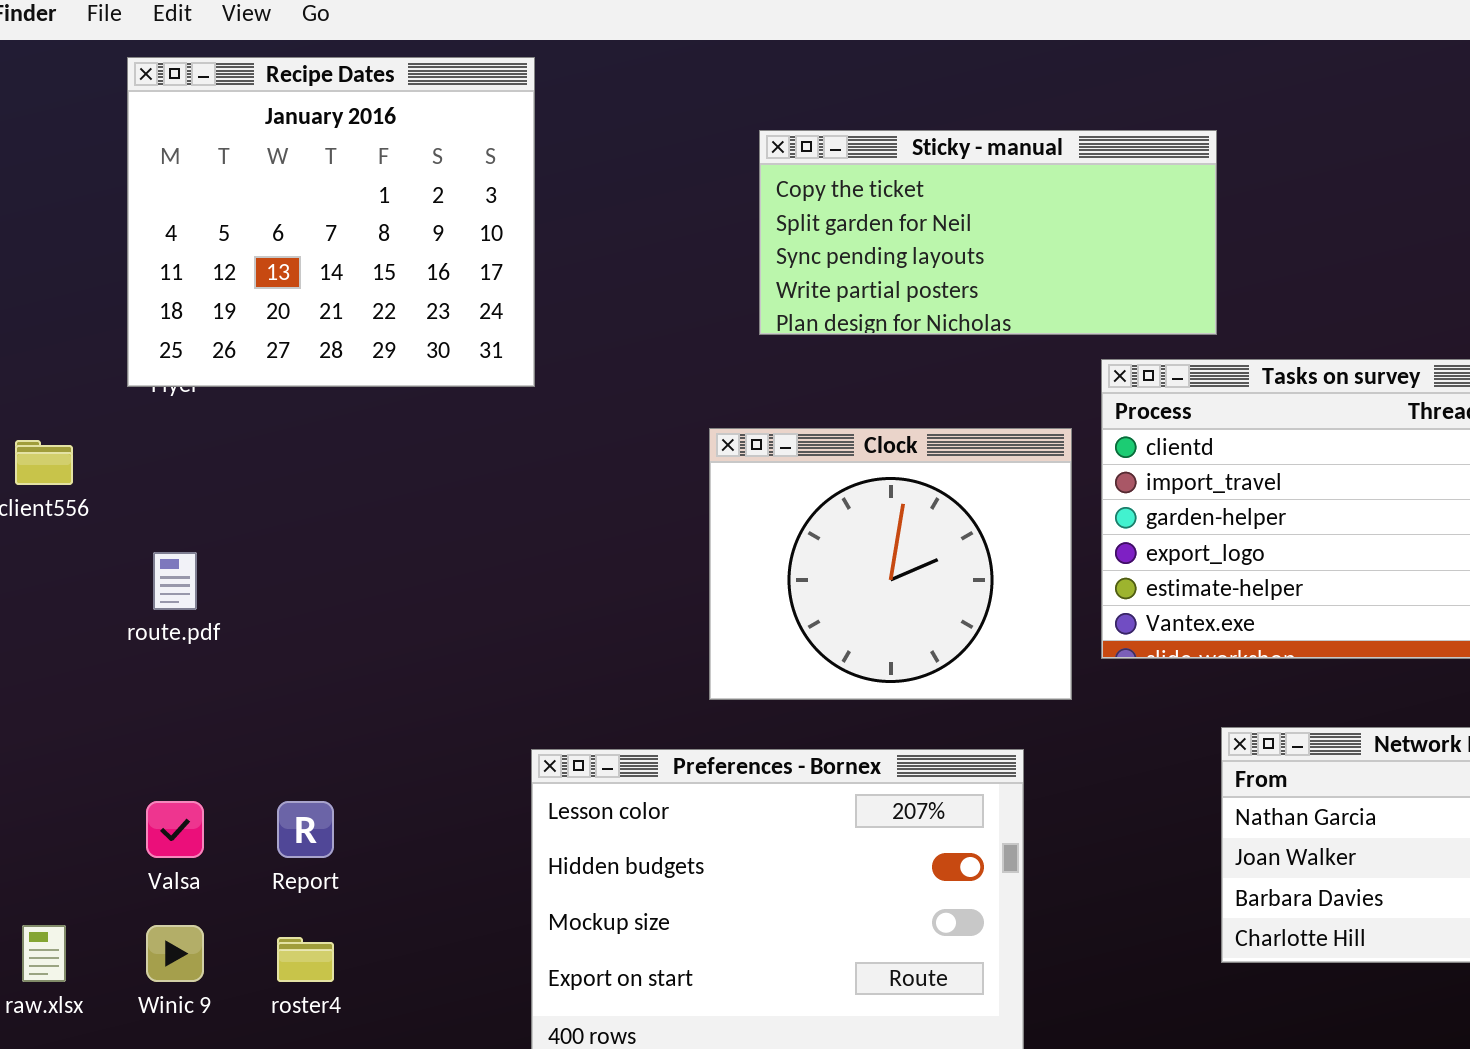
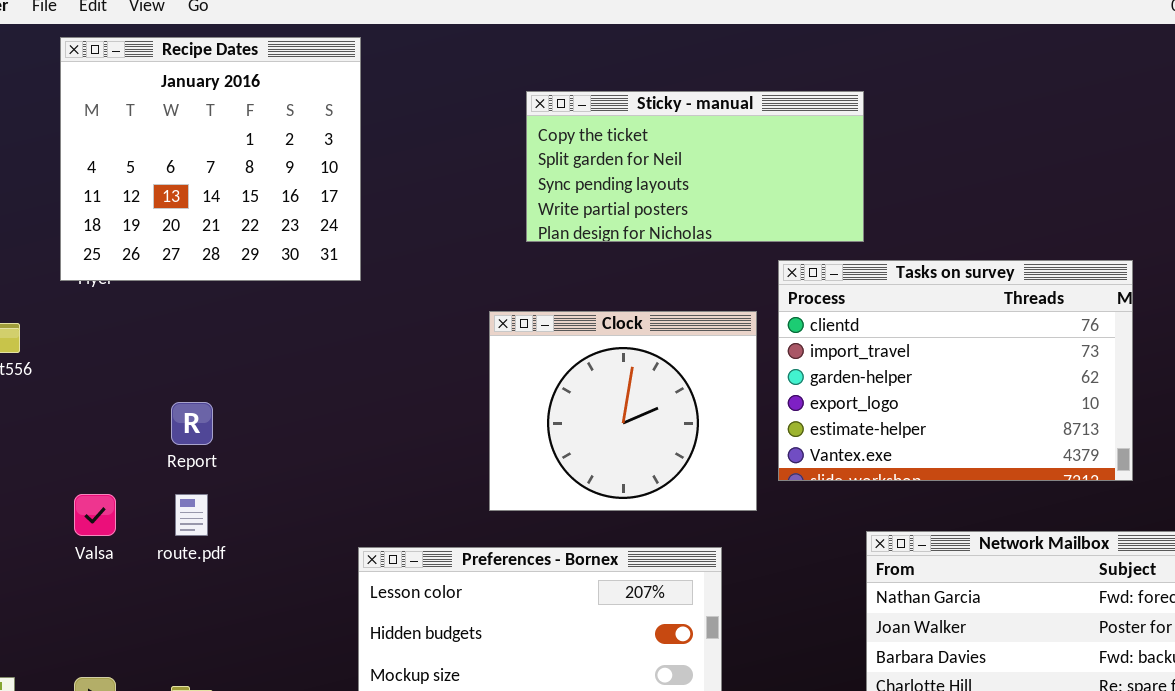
route.pdf: [153,552,197,610] -> [175,494,208,536], moved
Valsa: [146,801,204,858] -> [74,494,116,536], moved
Report: [277,801,334,858] -> [171,402,213,445], moved

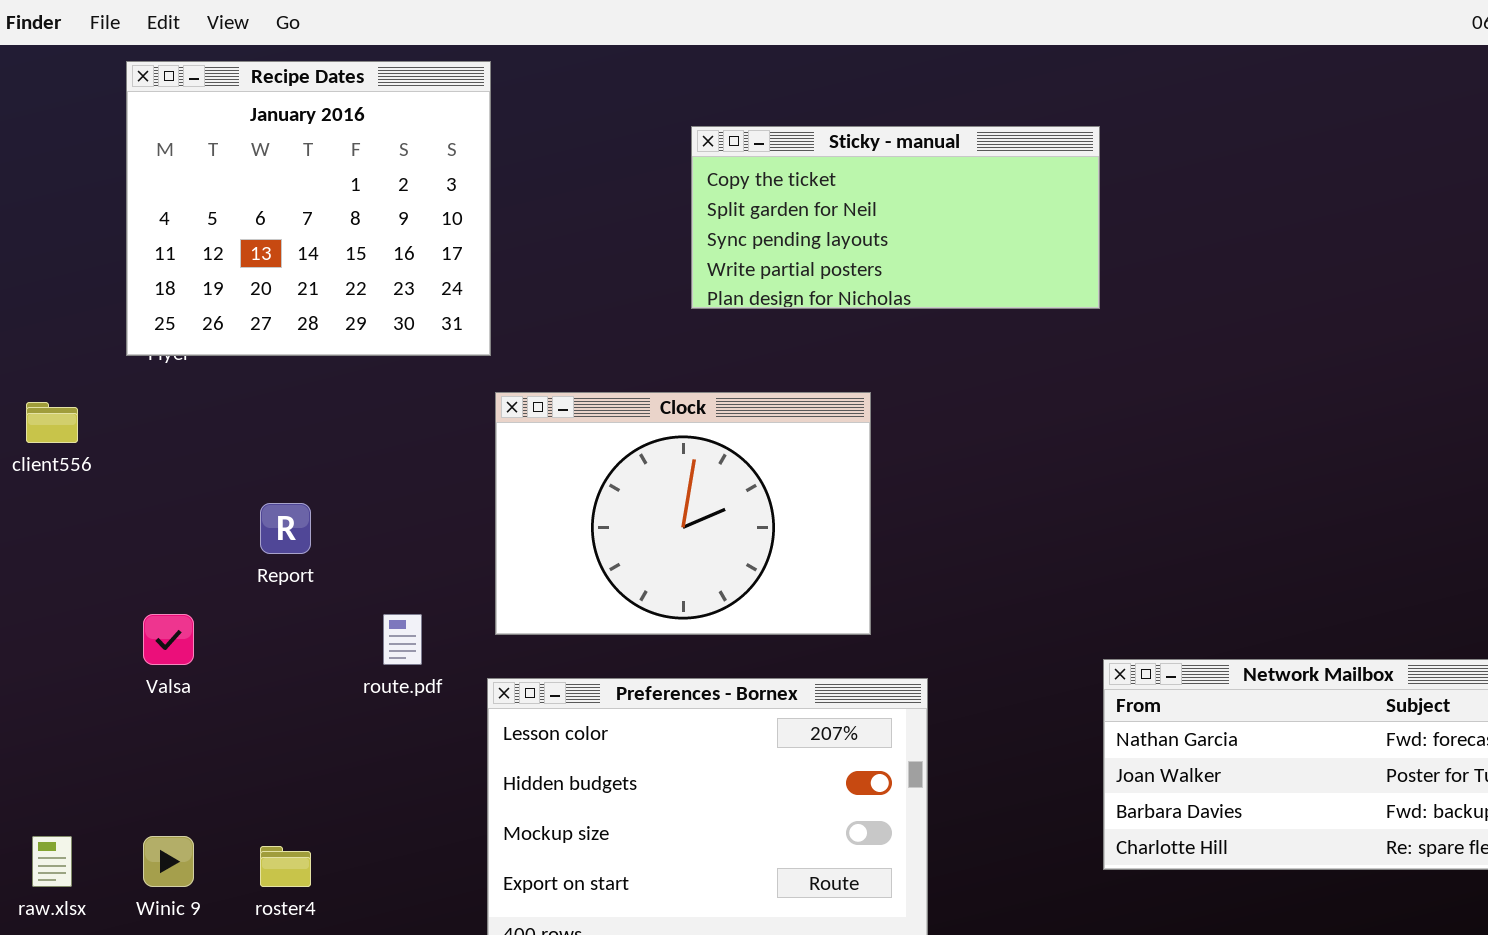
Tasks on survey: [778,260,1133,481] -> none, closed
Clock: [489,311,757,511] -> [495,392,871,635], moved, resized
route.pdf: [175,494,208,536] -> [383,614,422,665], moved

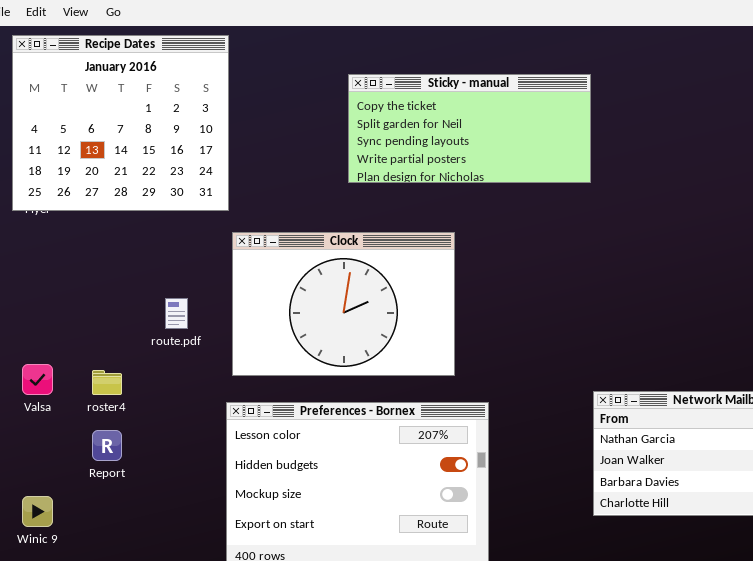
Report: [260,503,311,554] -> [92,430,122,461], moved
route.pdf: [383,614,422,665] -> [165,298,188,329], moved
roster4: [260,846,311,887] -> [92,370,122,395], moved

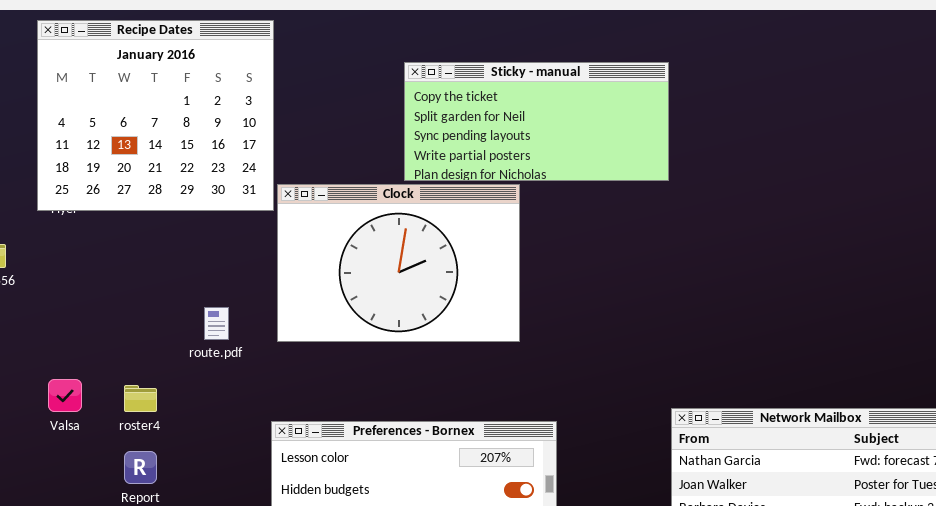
Clock: [232,232,455,376] -> [277,184,520,342], moved

